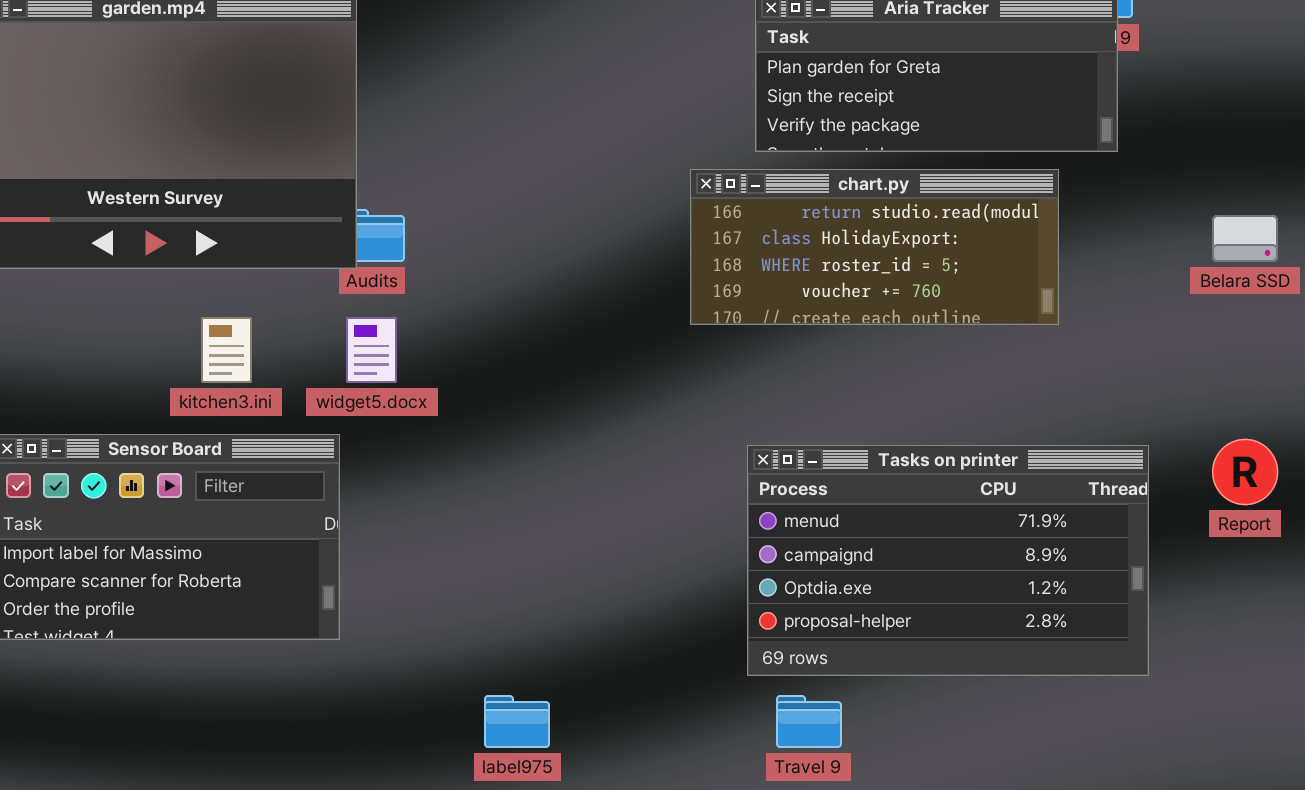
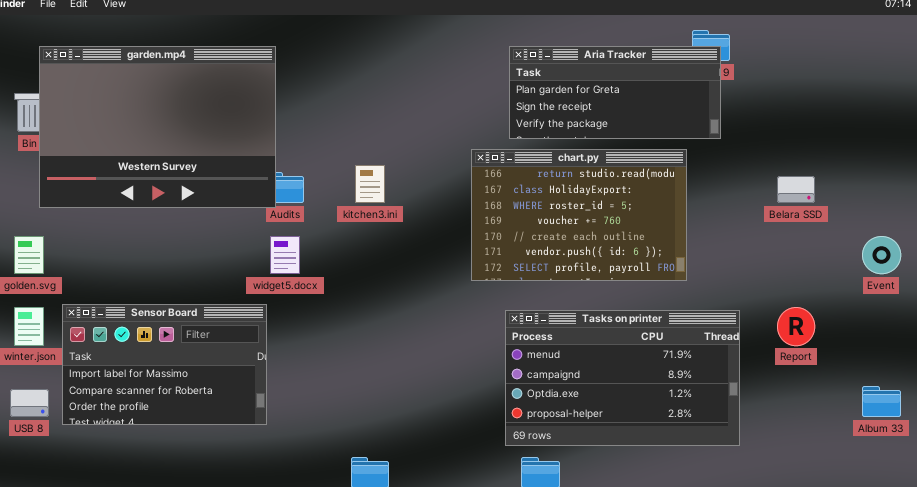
chart.py: [690,169,1059,325] -> [471,149,687,281], resized
kitchen3.ini: [201,317,252,383] -> [355,165,385,203], moved

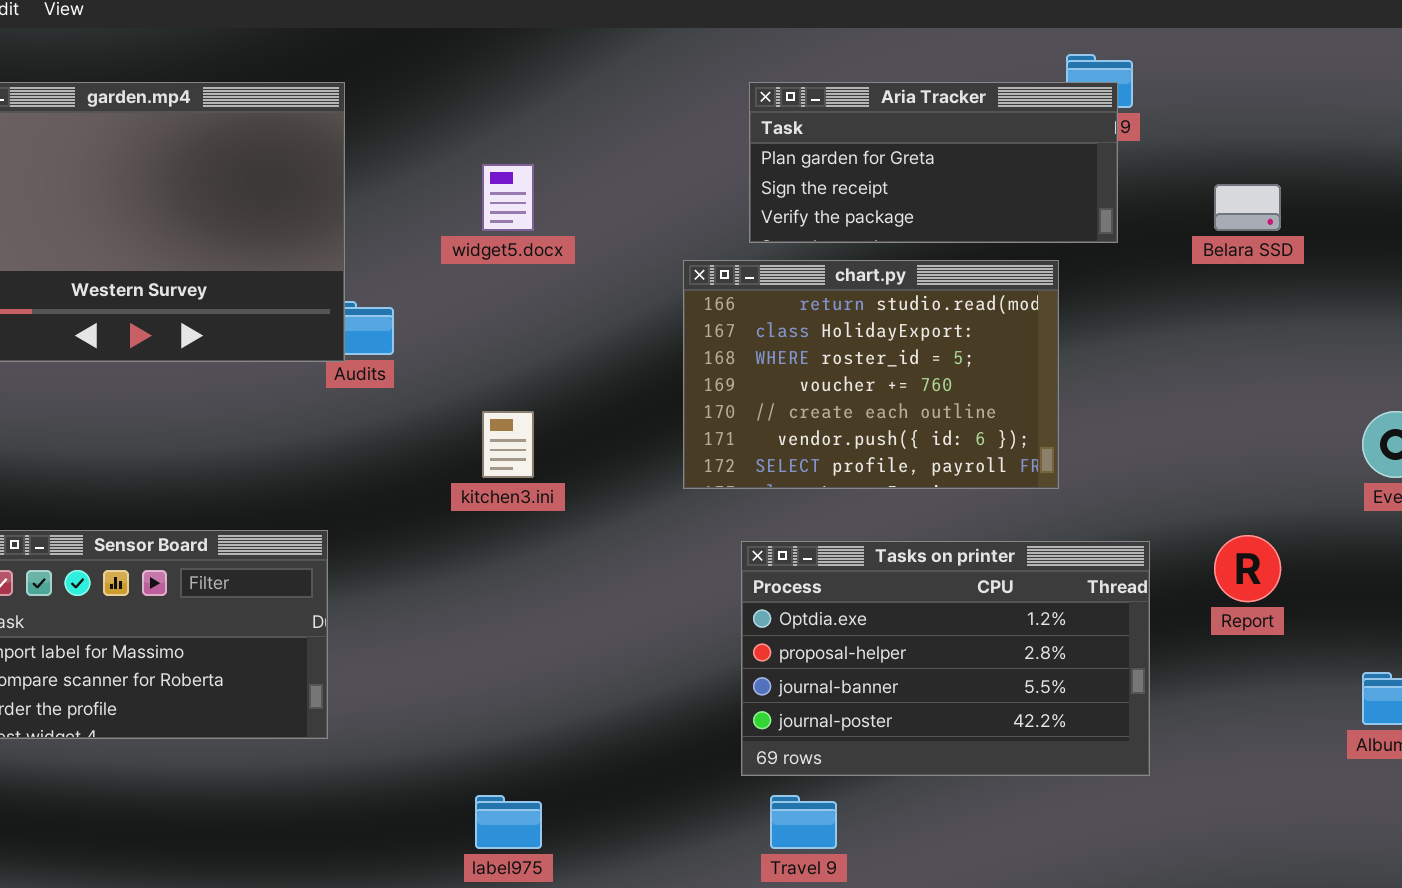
kitchen3.ini: [355,165,385,203] -> [482,411,534,478], moved
Belara SSD: [777,176,815,203] -> [1214,184,1281,231], moved
widget5.docx: [270,236,300,274] -> [482,164,534,231], moved
Tasks on printer: [505,310,740,446] -> [741,541,1150,776], scrolled down 2 rows

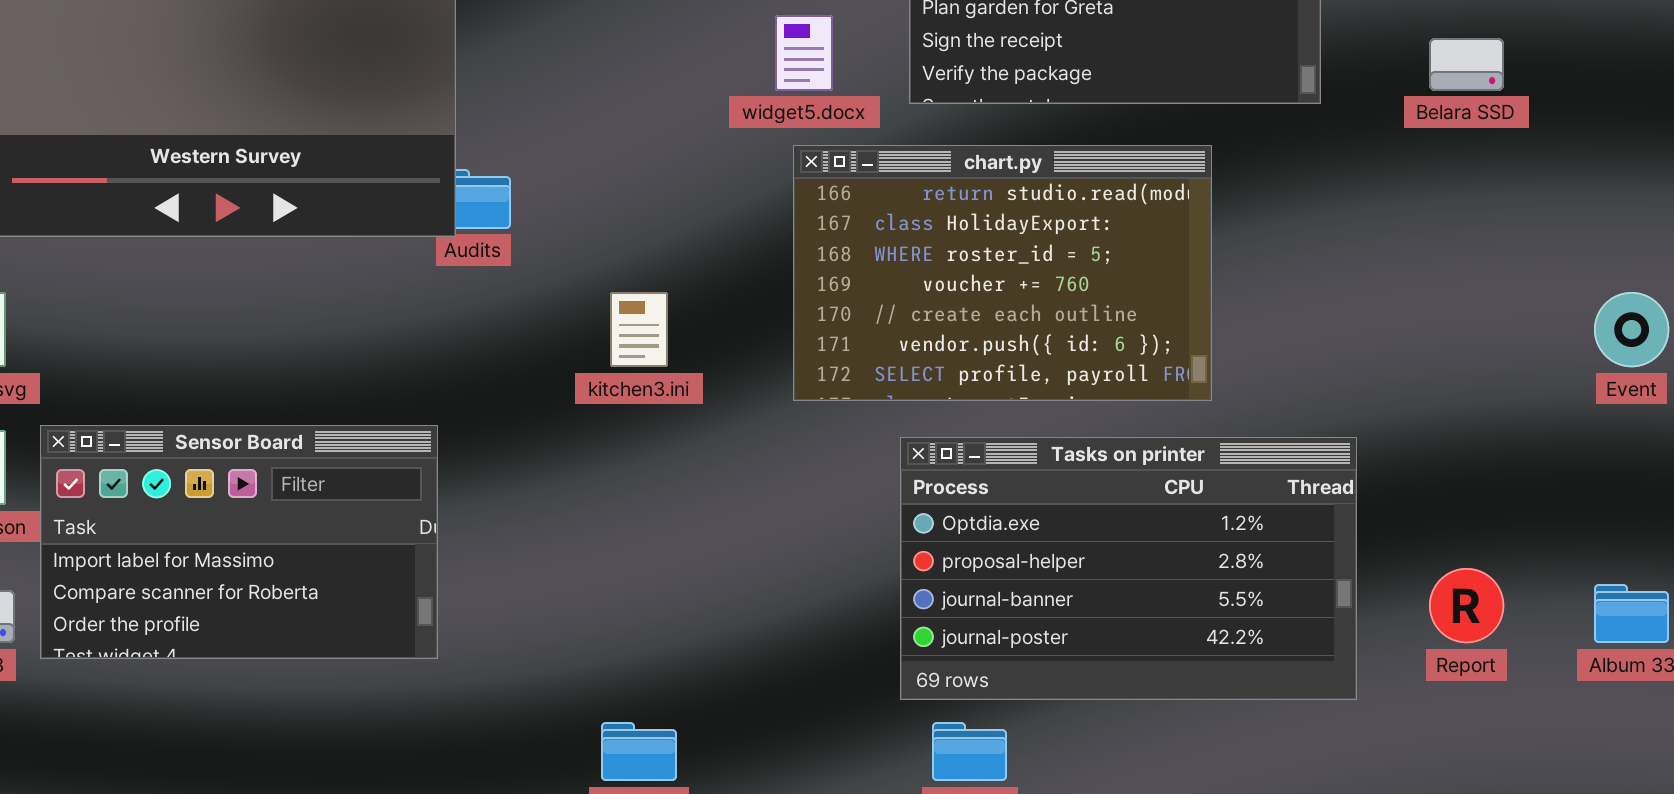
widget5.docx: [482,164,534,231] -> [775,15,833,91], moved
chart.py: [683,260,1059,489] -> [793,145,1212,401], moved
Report: [1214,535,1281,602] -> [1429,568,1504,643], moved

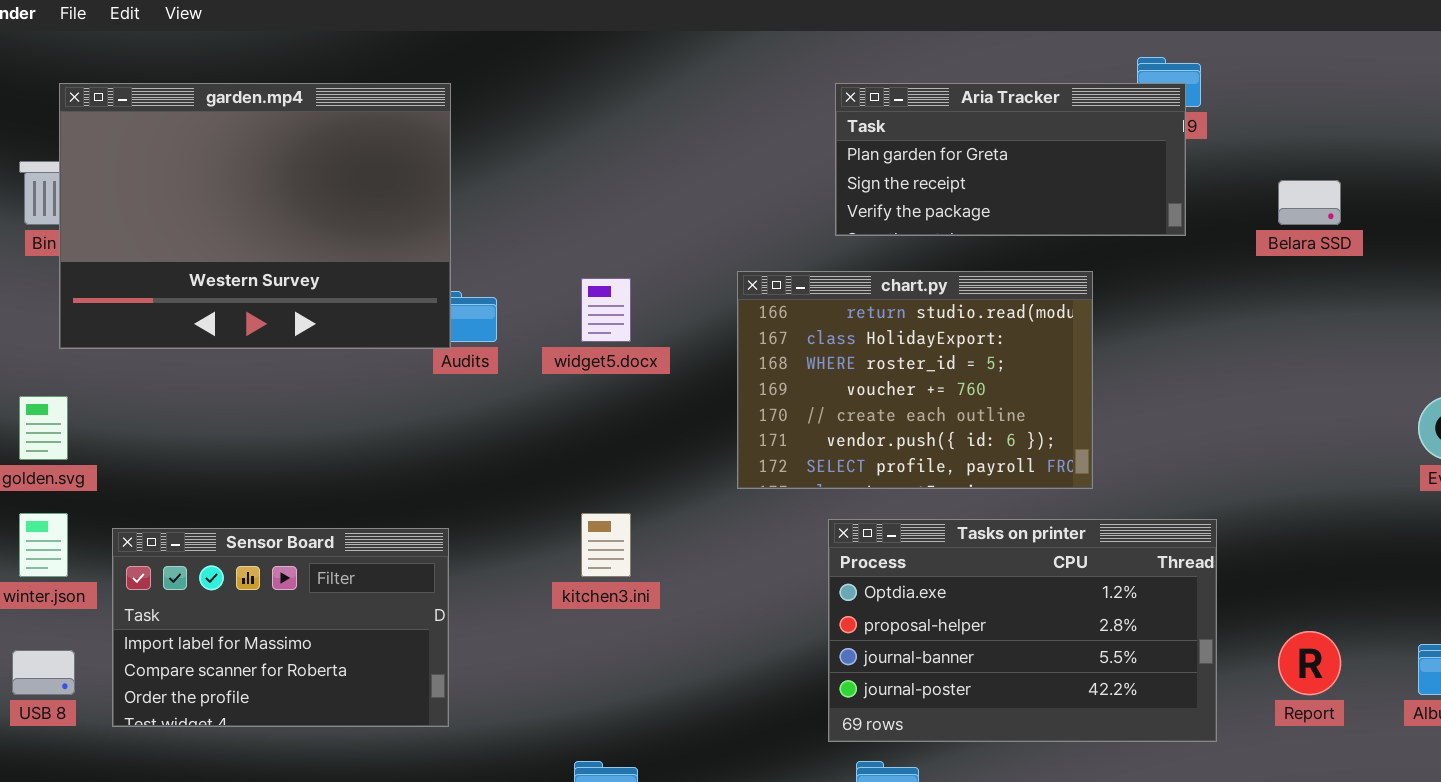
widget5.docx: [775,15,833,91] -> [581,278,631,342], moved
kitchen3.ini: [610,292,668,367] -> [581,513,631,577], moved
Sensor Board: [40,425,438,659] -> [112,528,449,727], moved

